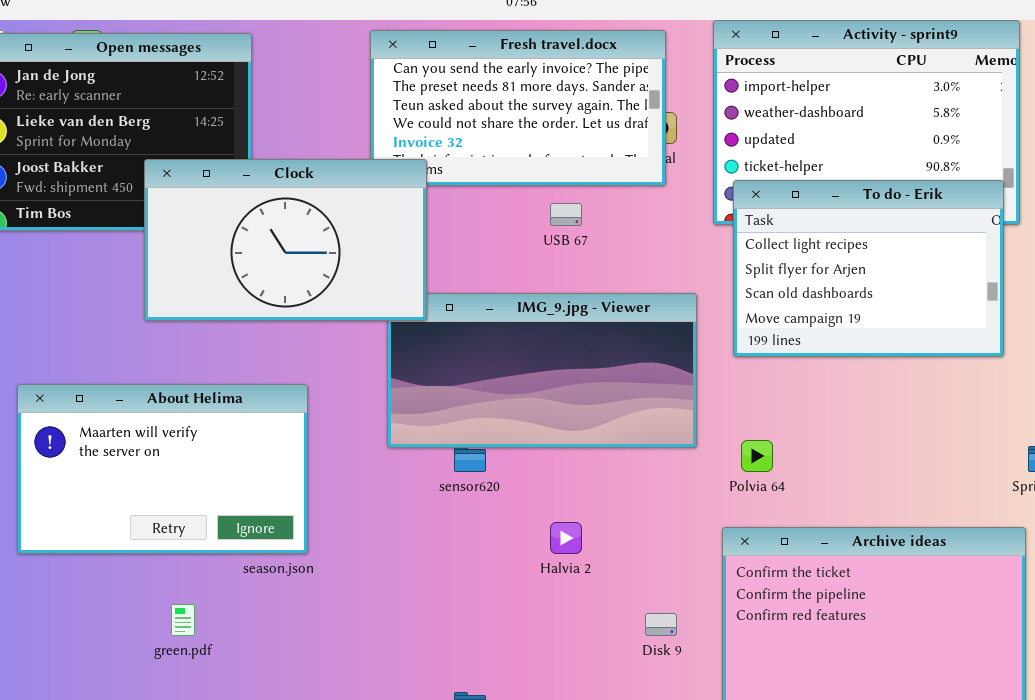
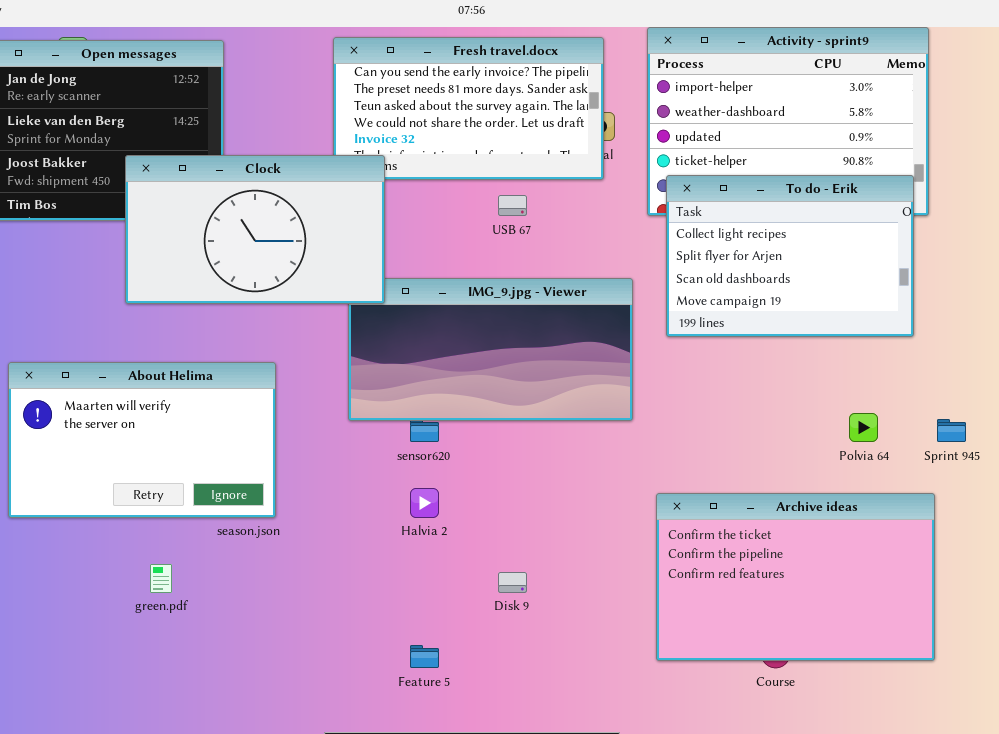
Polvia 64: [741,440,773,472] -> [849,413,878,442], moved
Halvia 2: [550,522,582,554] -> [410,488,439,518], moved
Disk 9: [645,613,677,636] -> [498,572,527,593], moved

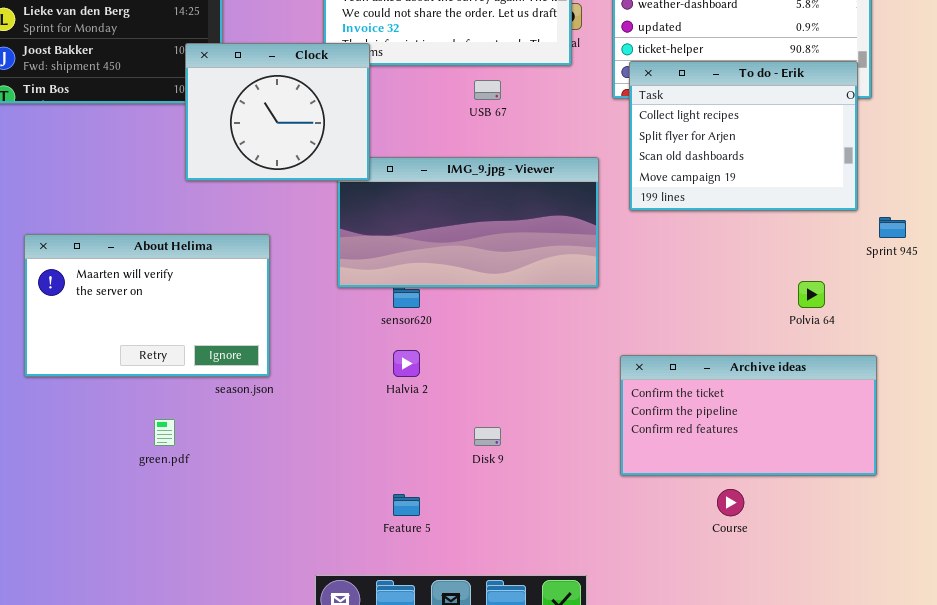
Clock: [125,155,385,304] -> [185,43,370,181], resized
Sprint 945: [937,419,966,442] -> [879,217,906,238], moved
Archive ideas: [656,493,935,661] -> [620,355,877,476], resized

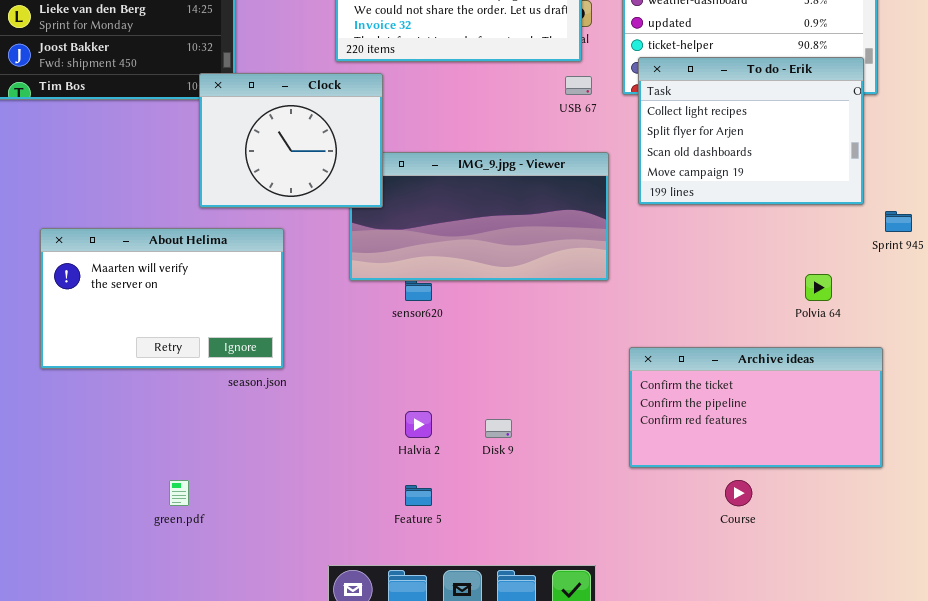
Clock: [185,43,370,181] -> [199,73,383,208], moved
USB 67: [474,80,501,100] -> [565,76,592,95], moved
Halvia 2: [393,350,420,377] -> [405,411,432,438], moved
green.pdf: [154,419,175,446] -> [169,480,189,506], moved

